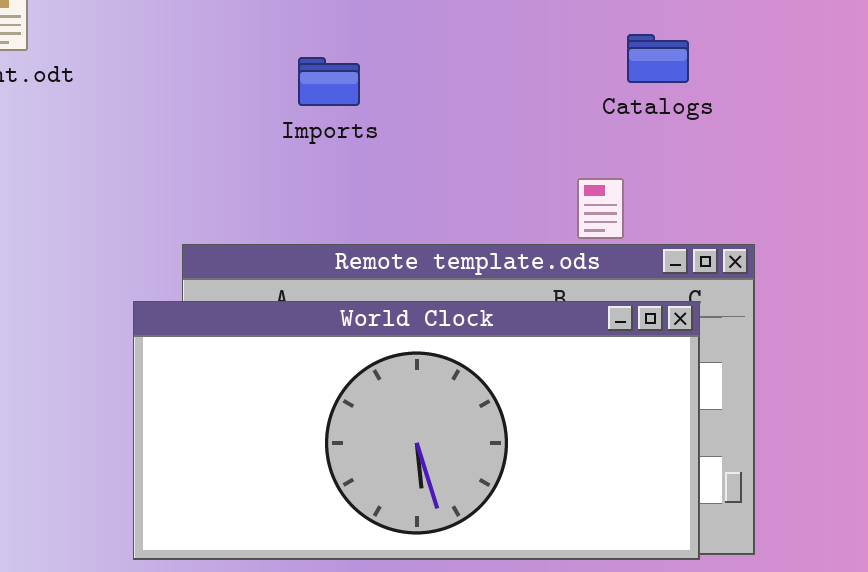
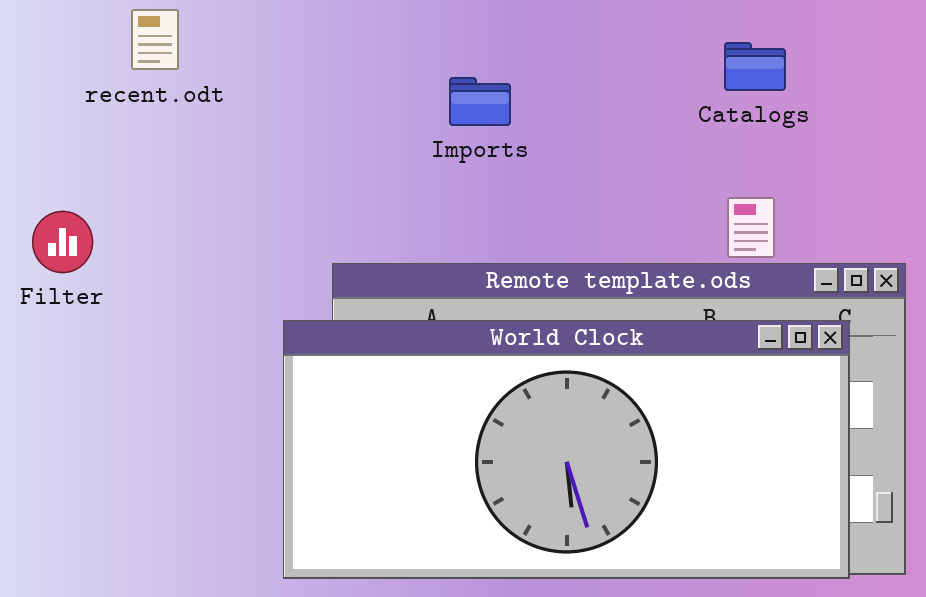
Catalogs: [627,34,689,83] -> [724,42,786,91], moved

